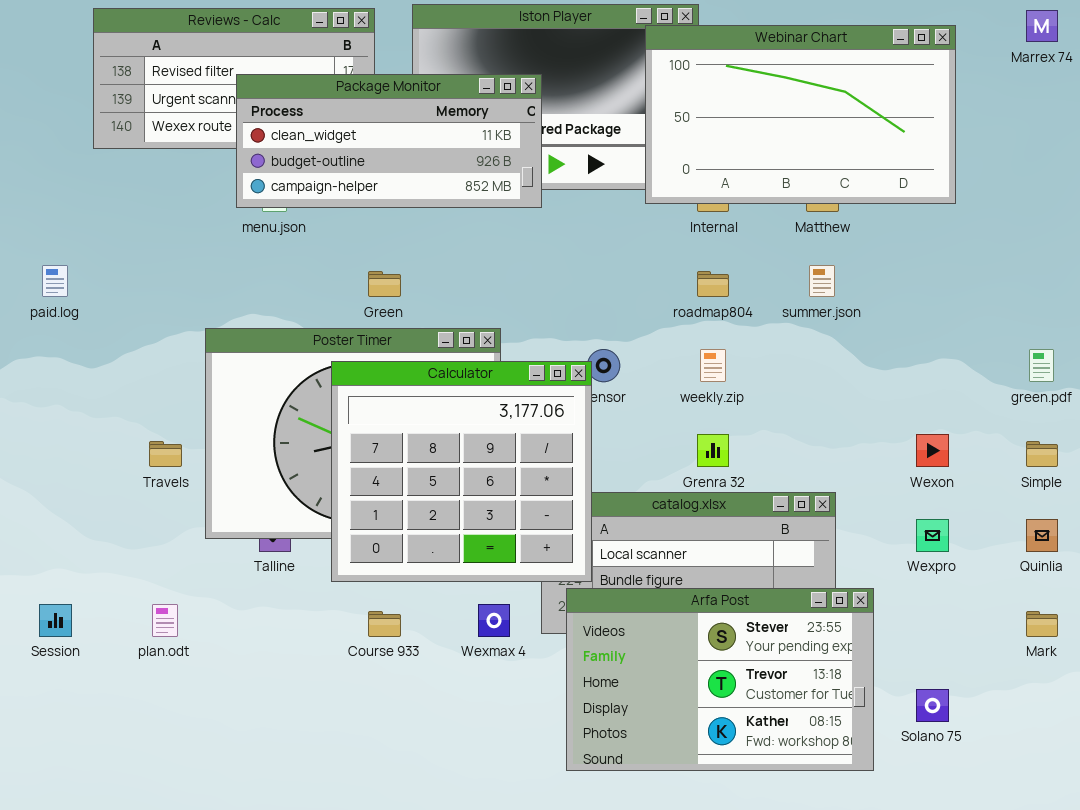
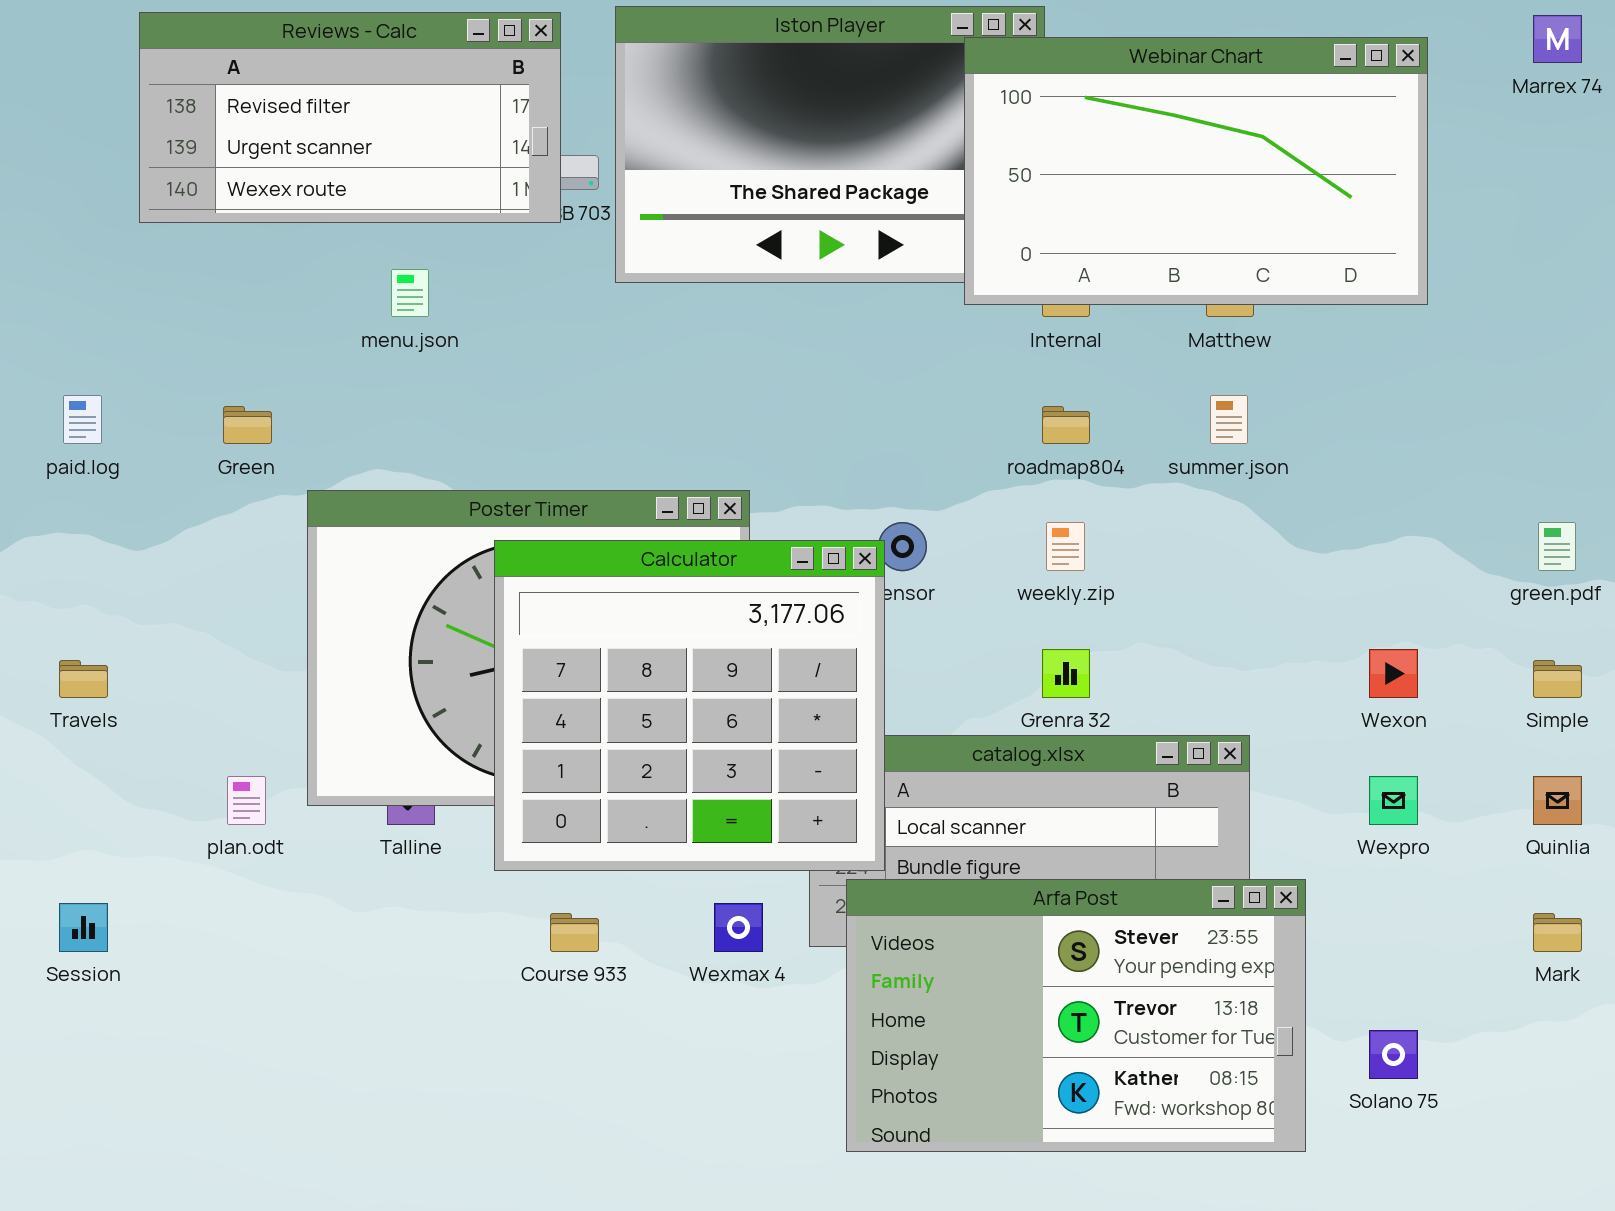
Package Monitor: [236,74,542,208] -> none, closed
Green: [368,271,401,297] -> [223,406,272,444], moved
Travels: [149,441,182,467] -> [59,660,108,698], moved
plan.odt: [152,604,178,637] -> [227,776,266,825], moved

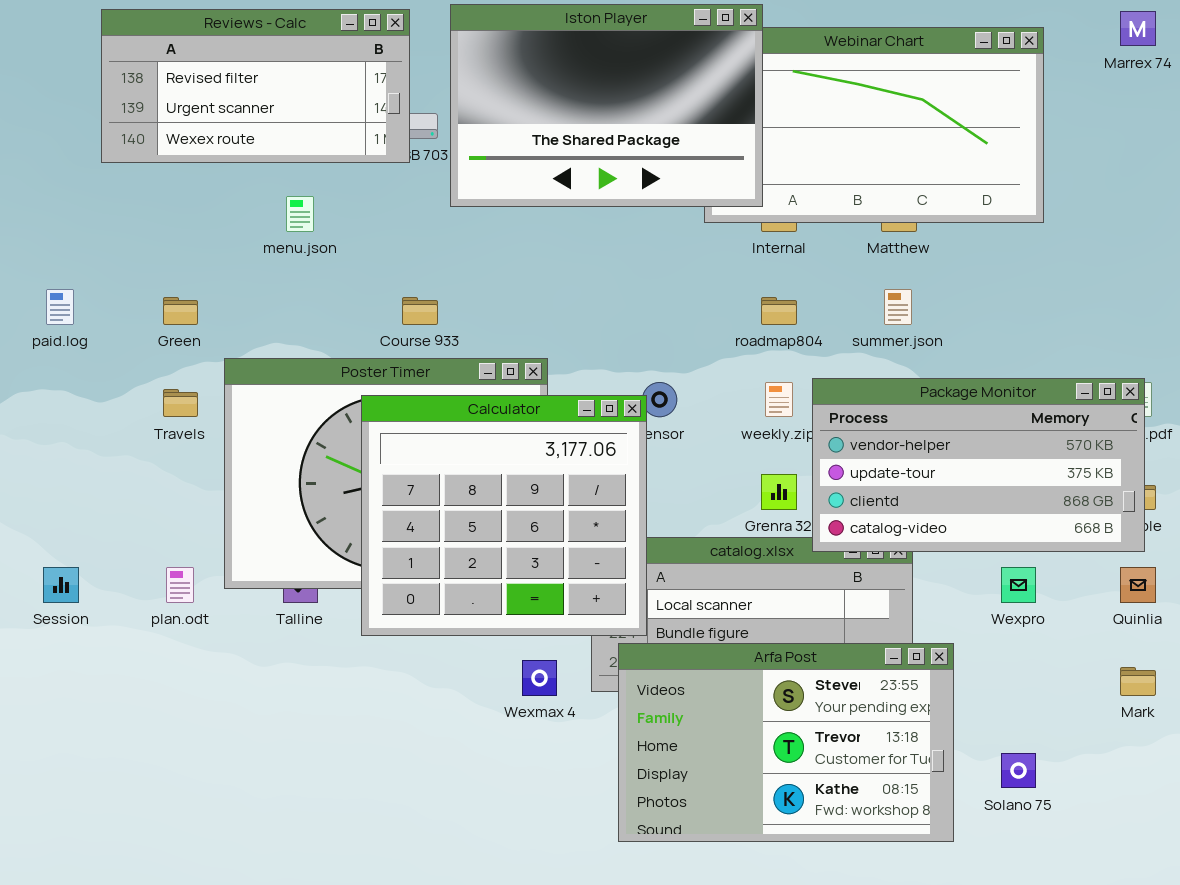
Iston Player: [615,6,1045,283] -> [450,4,763,207], raised
Package Monitor: none -> [812,378,1145,552], opened
Travels: [59,660,108,698] -> [163,389,198,417], moved
Session: [59,903,108,952] -> [43,567,79,603], moved
Course 933: [550,913,599,952] -> [402,297,438,325], moved

